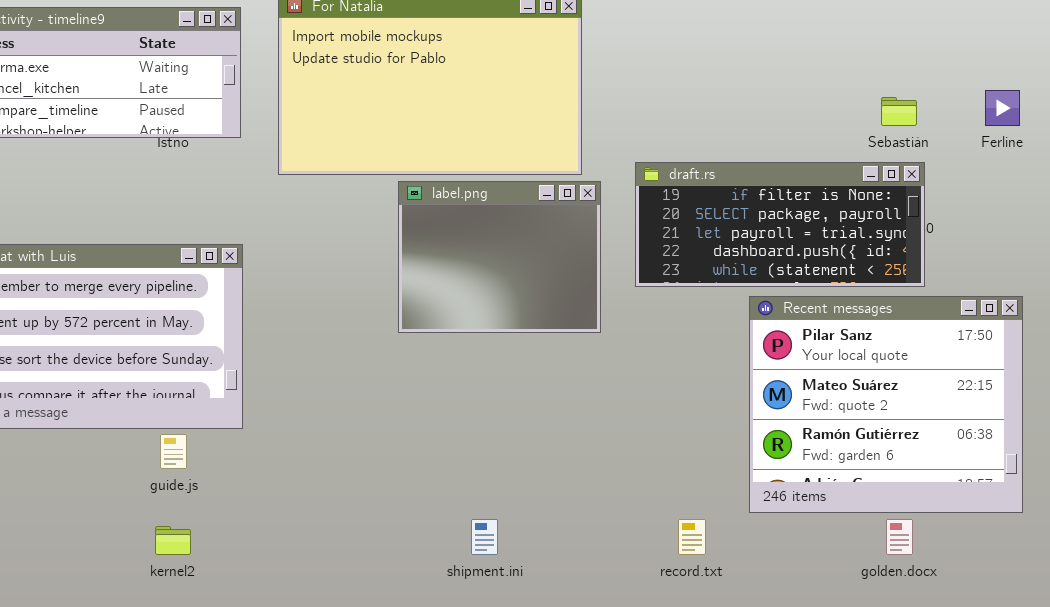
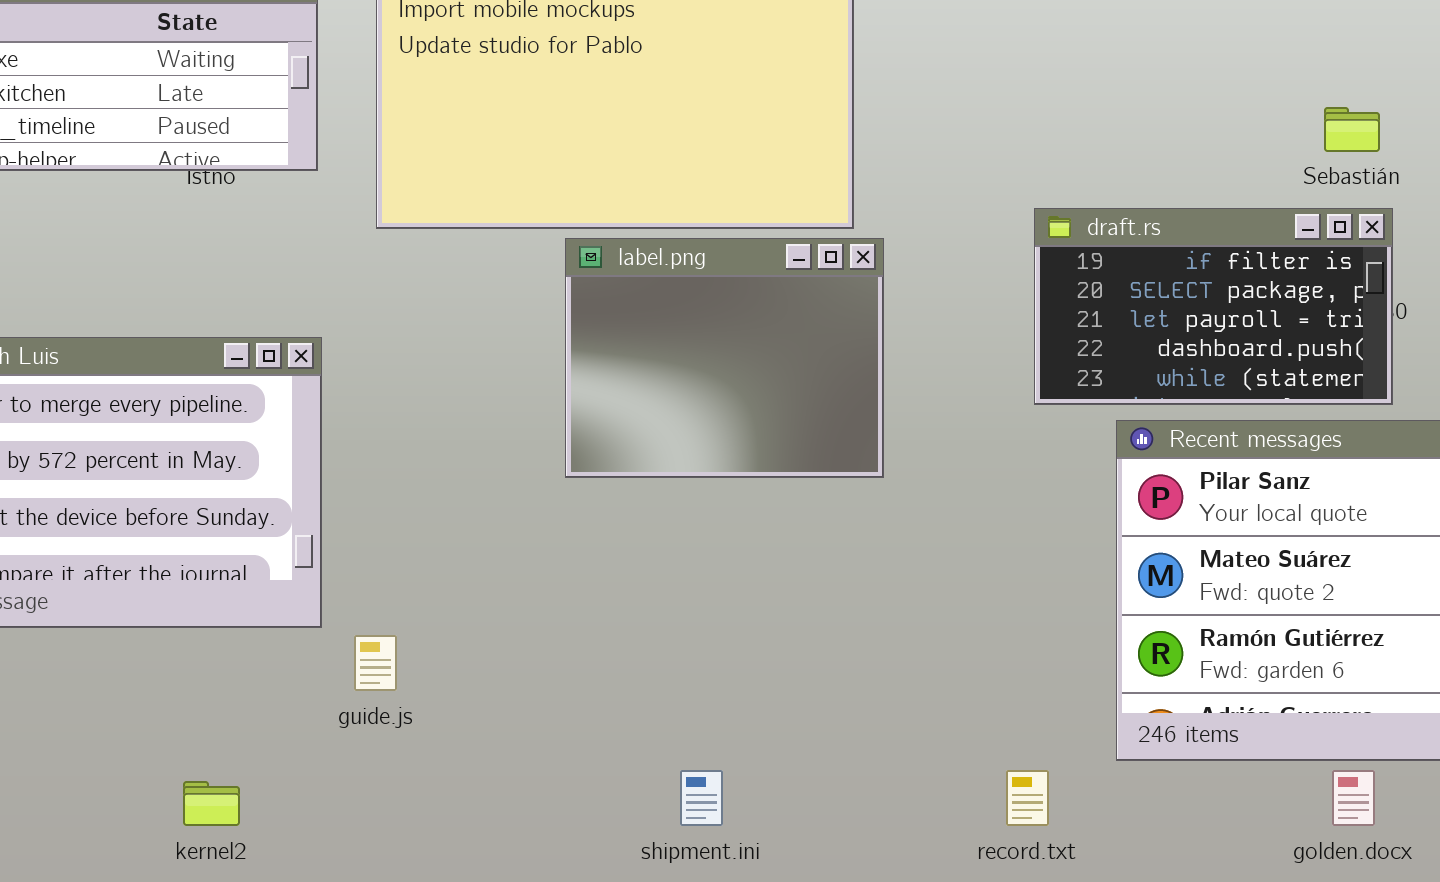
draft.rs: [635,162,925,287] -> [1034,208,1393,405], resized
guide.js: [160,434,187,469] -> [354,635,397,691], moved

